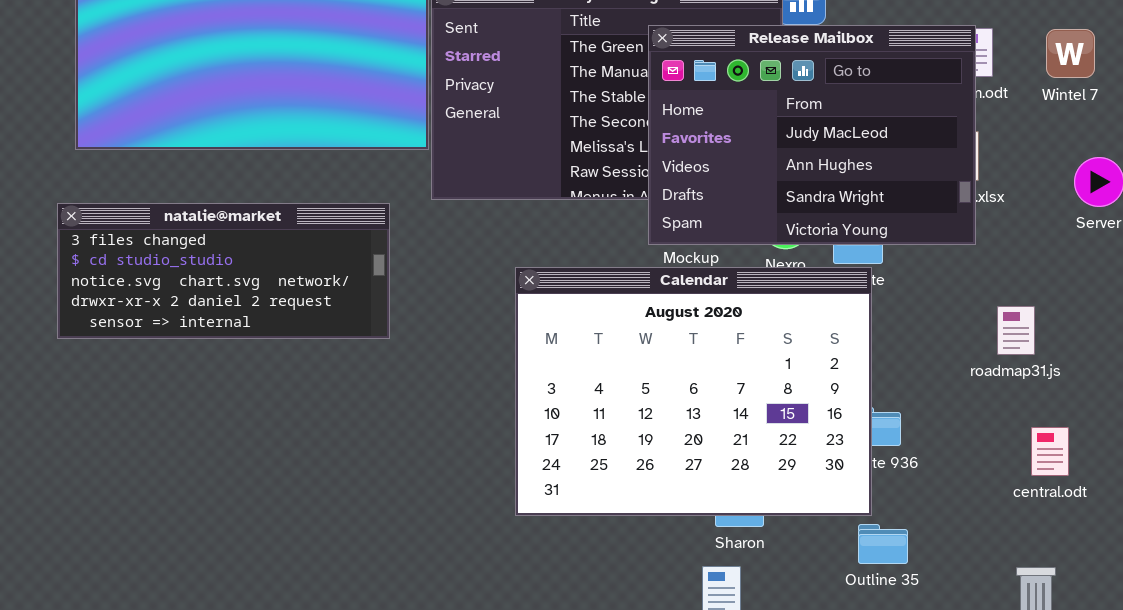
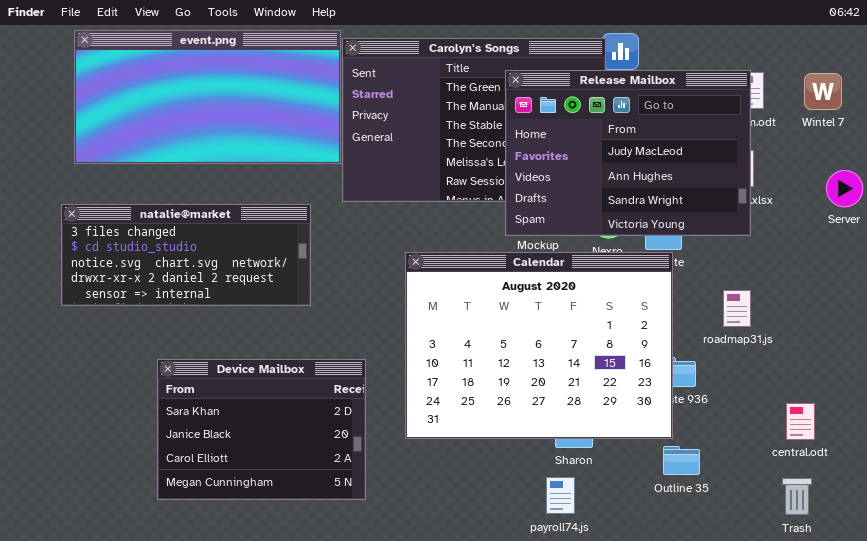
roadmap31.js: [997,306,1035,355] -> [723,290,751,327], moved
Device Mailbox: none -> [157,359,366,500], opened
central.odt: [1031,427,1069,476] -> [786,403,815,440], moved

